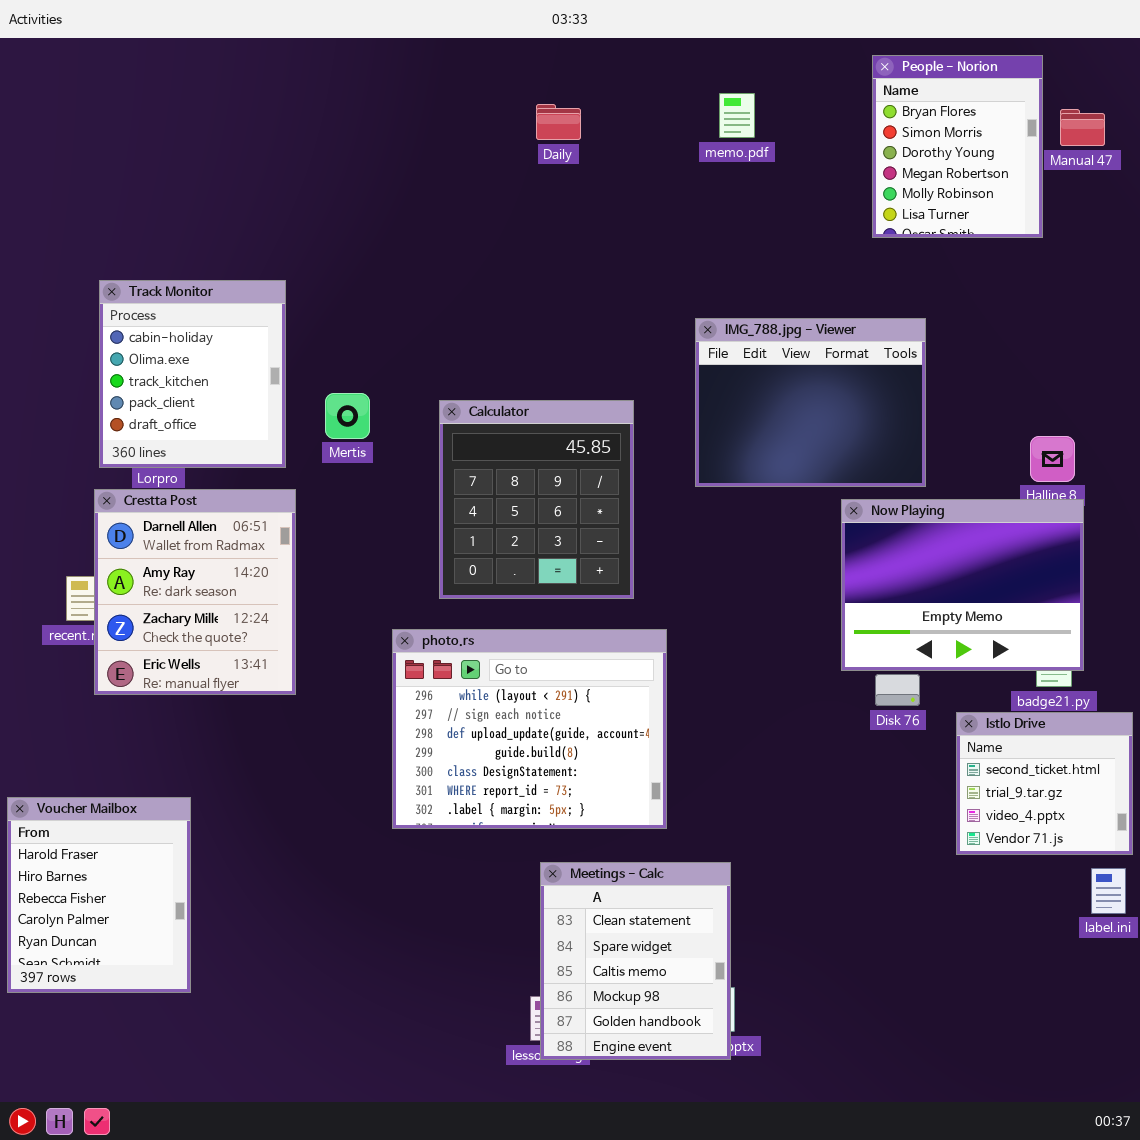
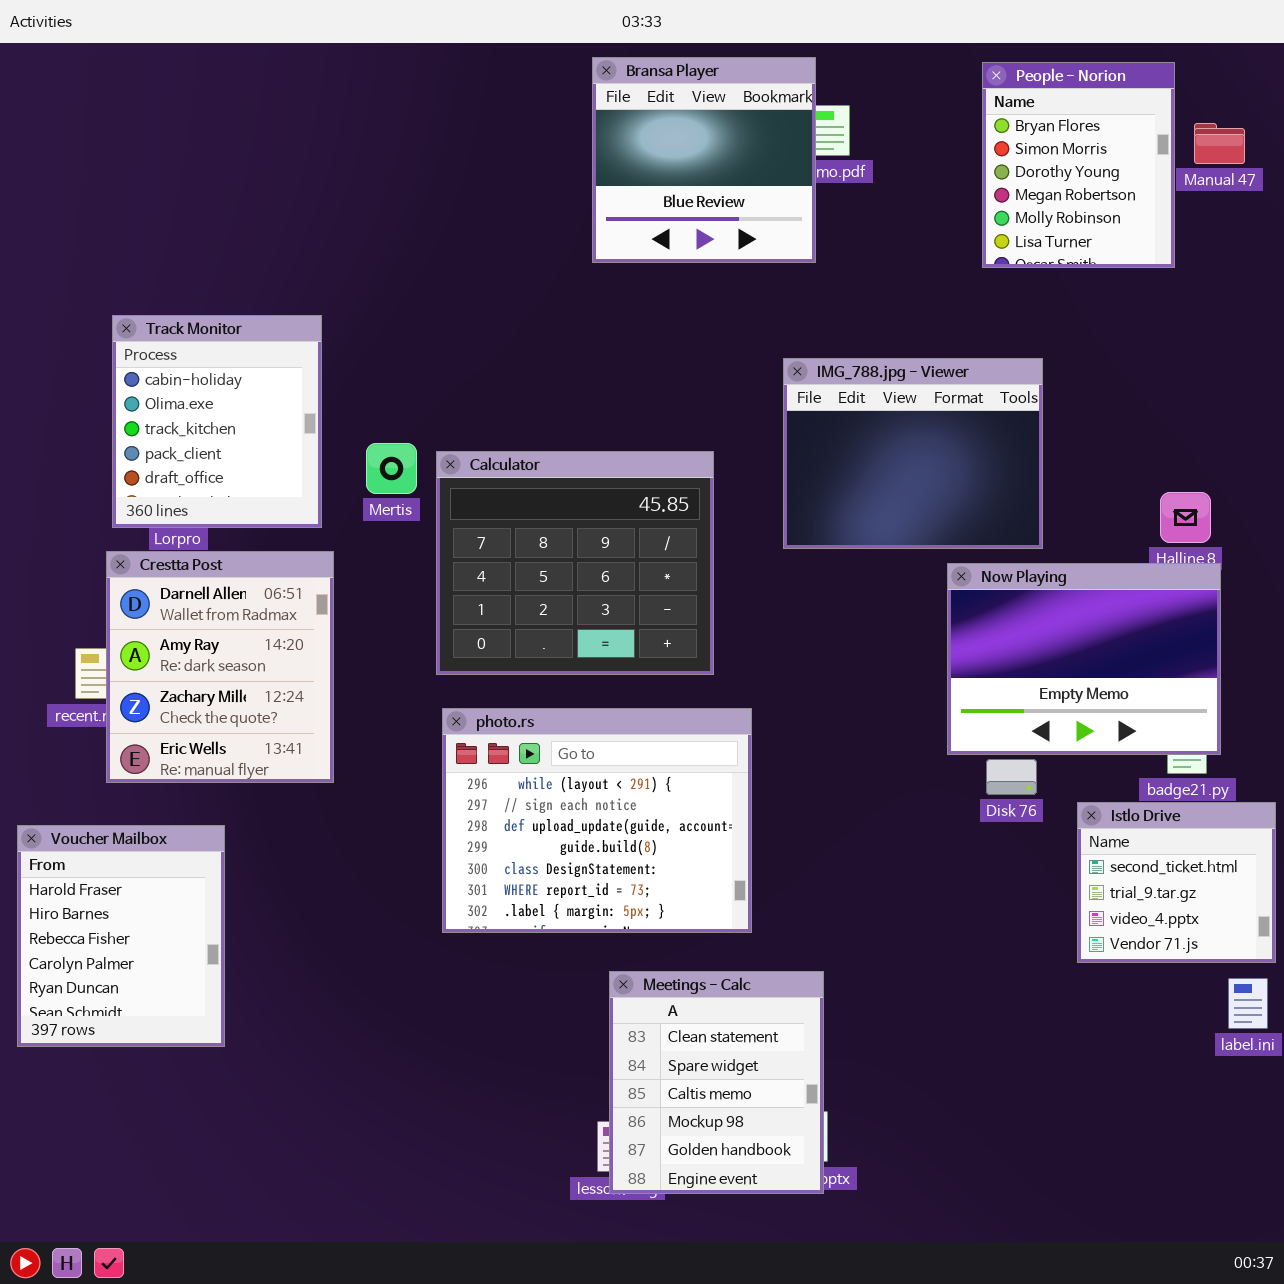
Bransa Player: none -> [592,57,816,263], opened
Calculator: [439,400,634,599] -> [436,451,714,675], resized
Voucher Mailbox: [7,797,191,993] -> [17,825,225,1047], moved

